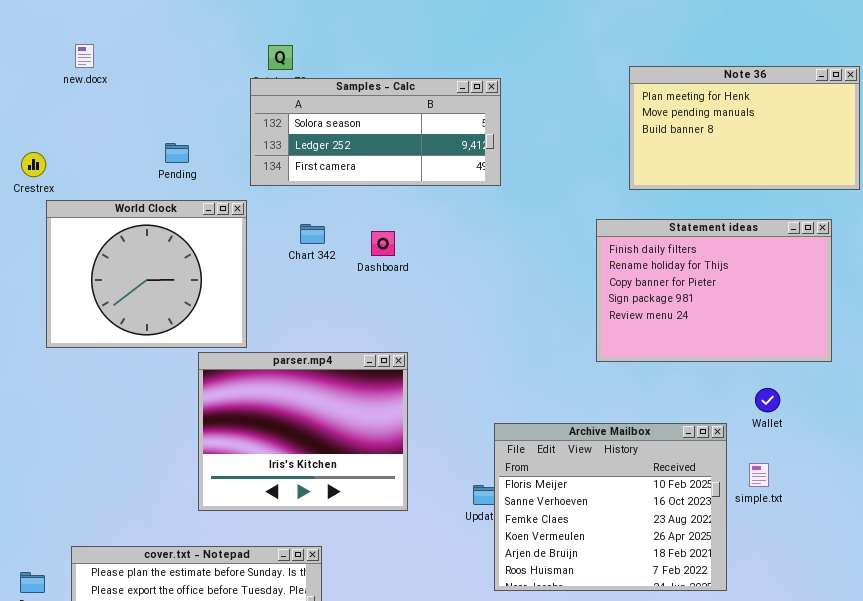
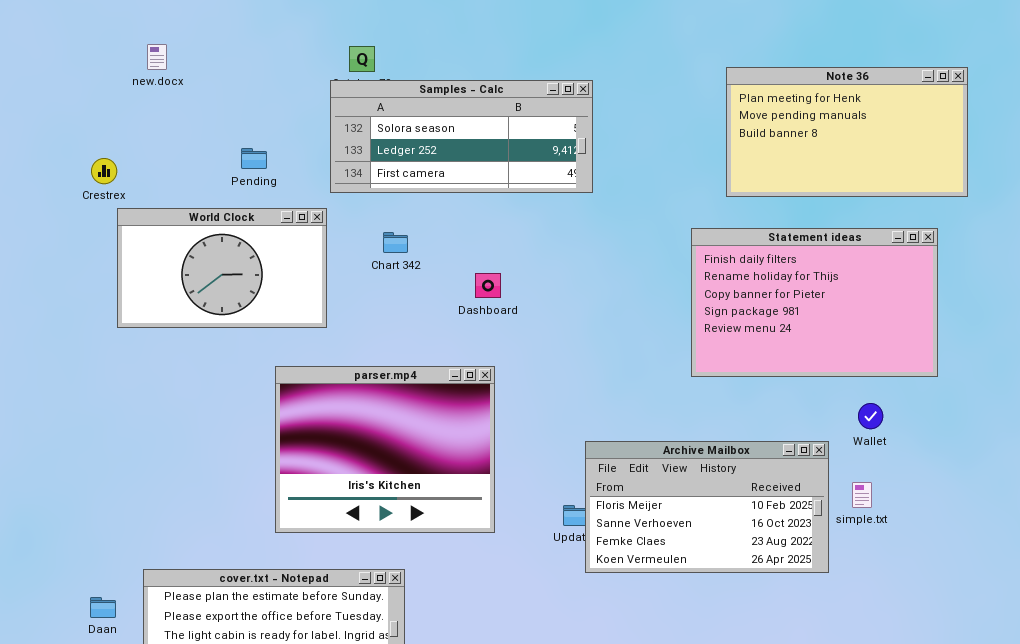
World Clock: [46,200,247,348] -> [117,208,327,328], resized
Dashboard: [371,231,395,256] -> [475,273,501,298], moved
Archive Mailbox: [494,423,727,591] -> [585,441,829,573], resized

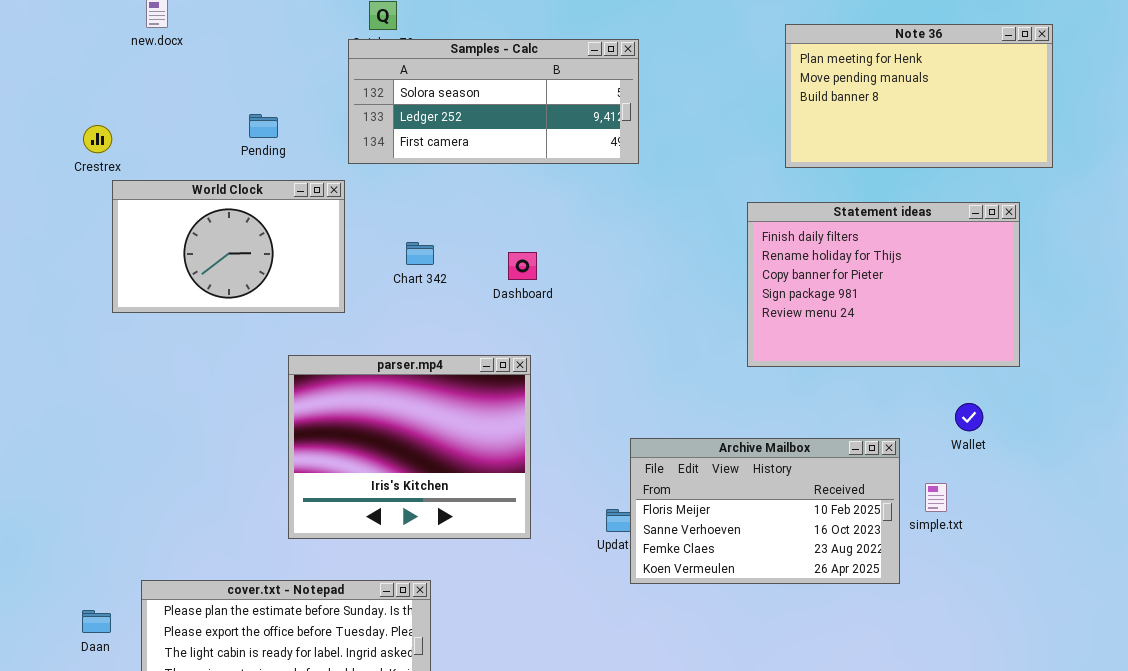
Chart 342: [383,232,408,253] -> [406,242,434,265], moved
Wallet: [858,403,883,429] -> [955,403,983,431], moved

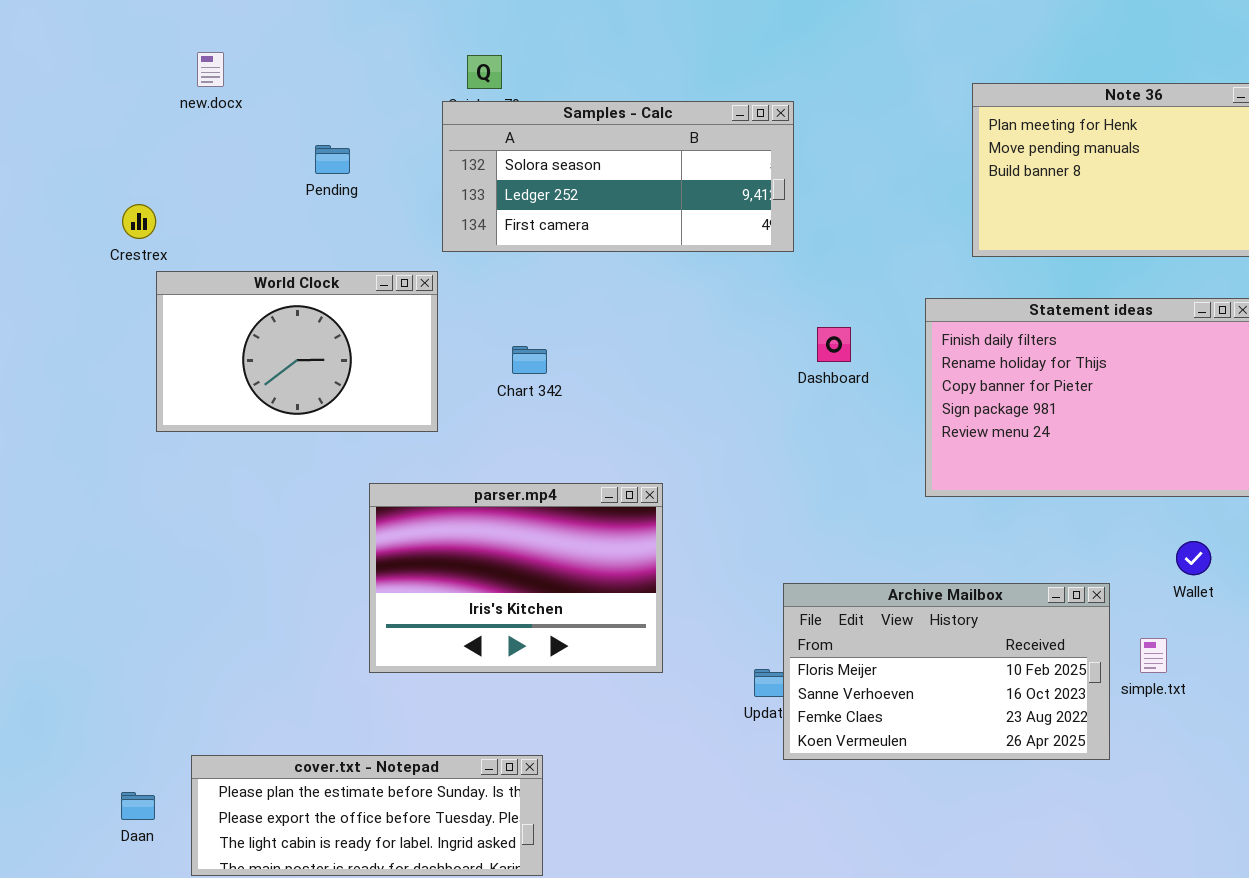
Pending: [249,114,278,138] -> [315,145,350,174], moved
Dashboard: [508,252,537,280] -> [817,327,851,362], moved
parser.mp4: [288,355,531,539] -> [369,483,663,673], resized

